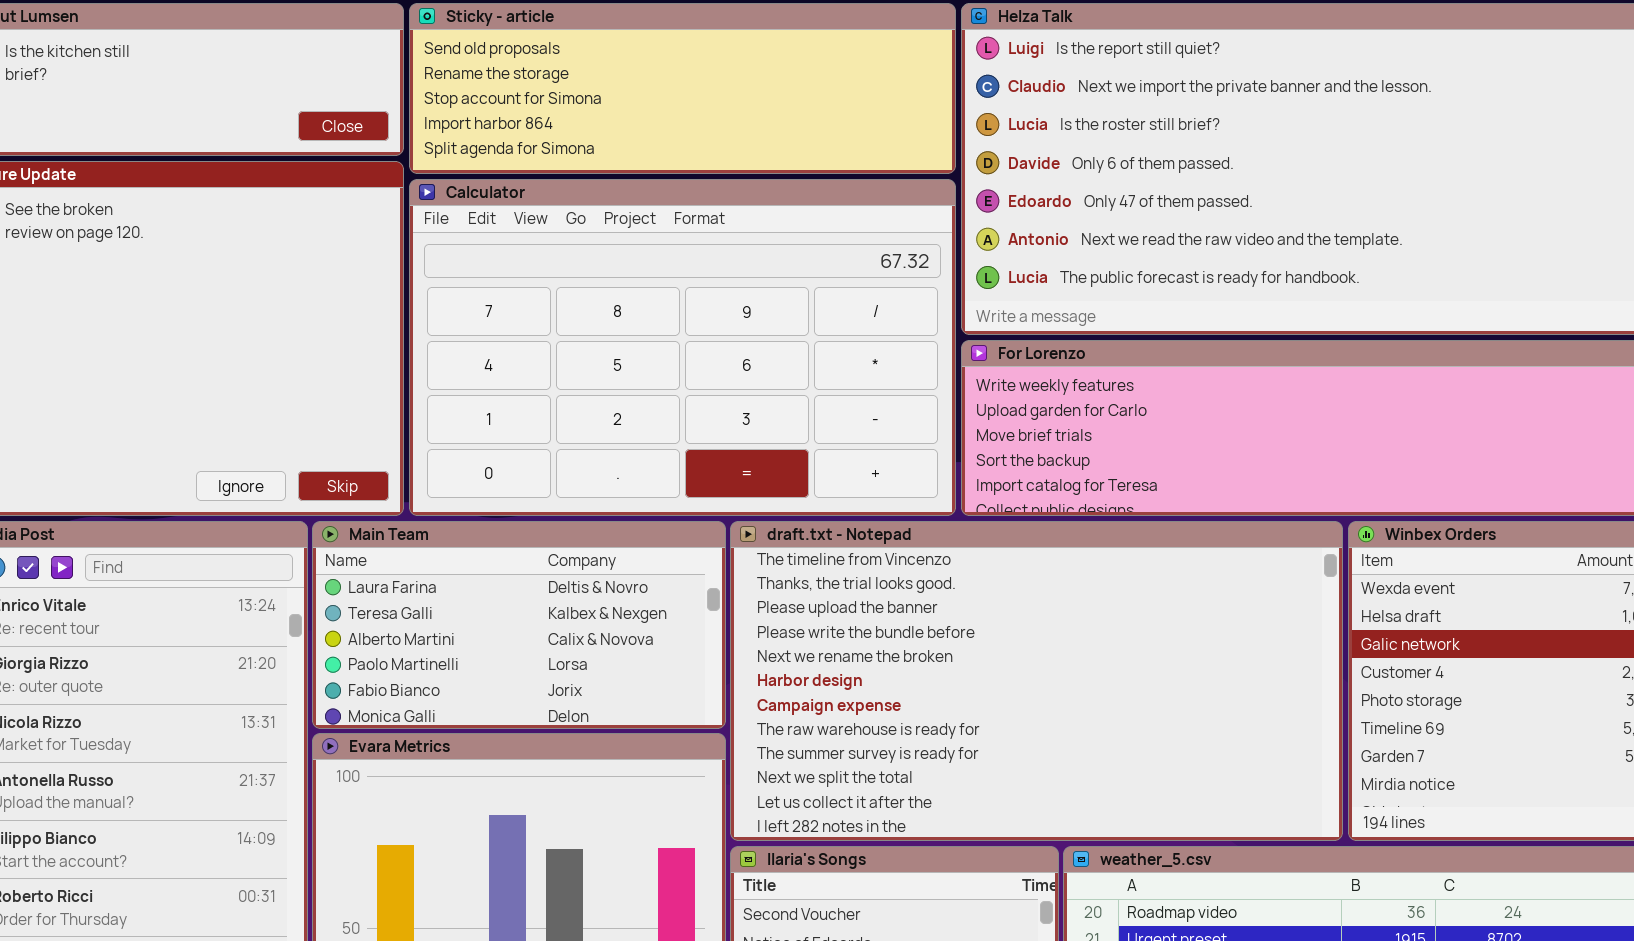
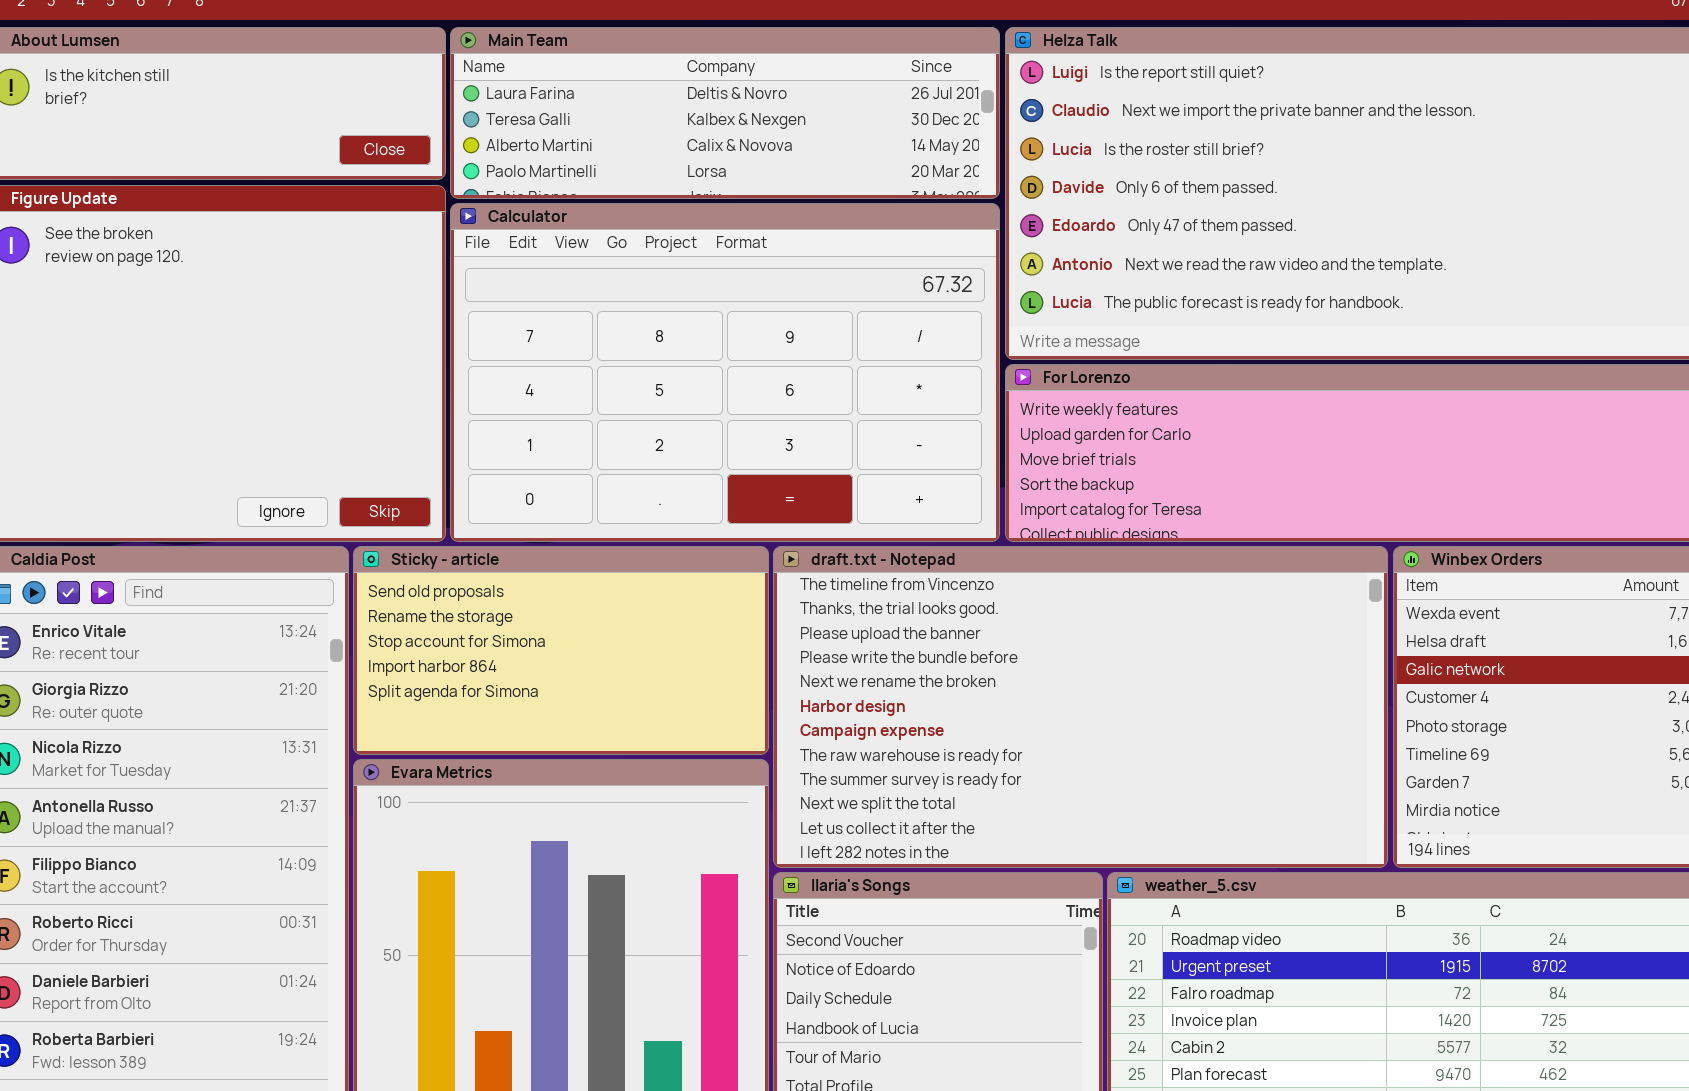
Sticky - article: [409,3,956,174] -> [353,546,769,755], moved, resized
Main Team: [312,521,726,729] -> [450,27,1000,199], moved, resized

